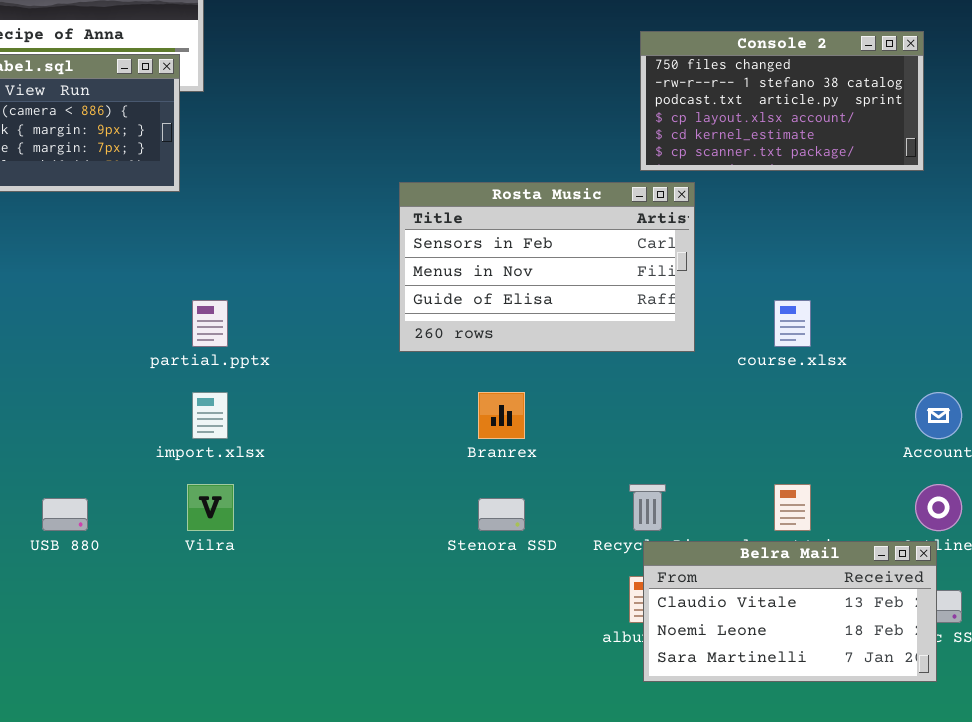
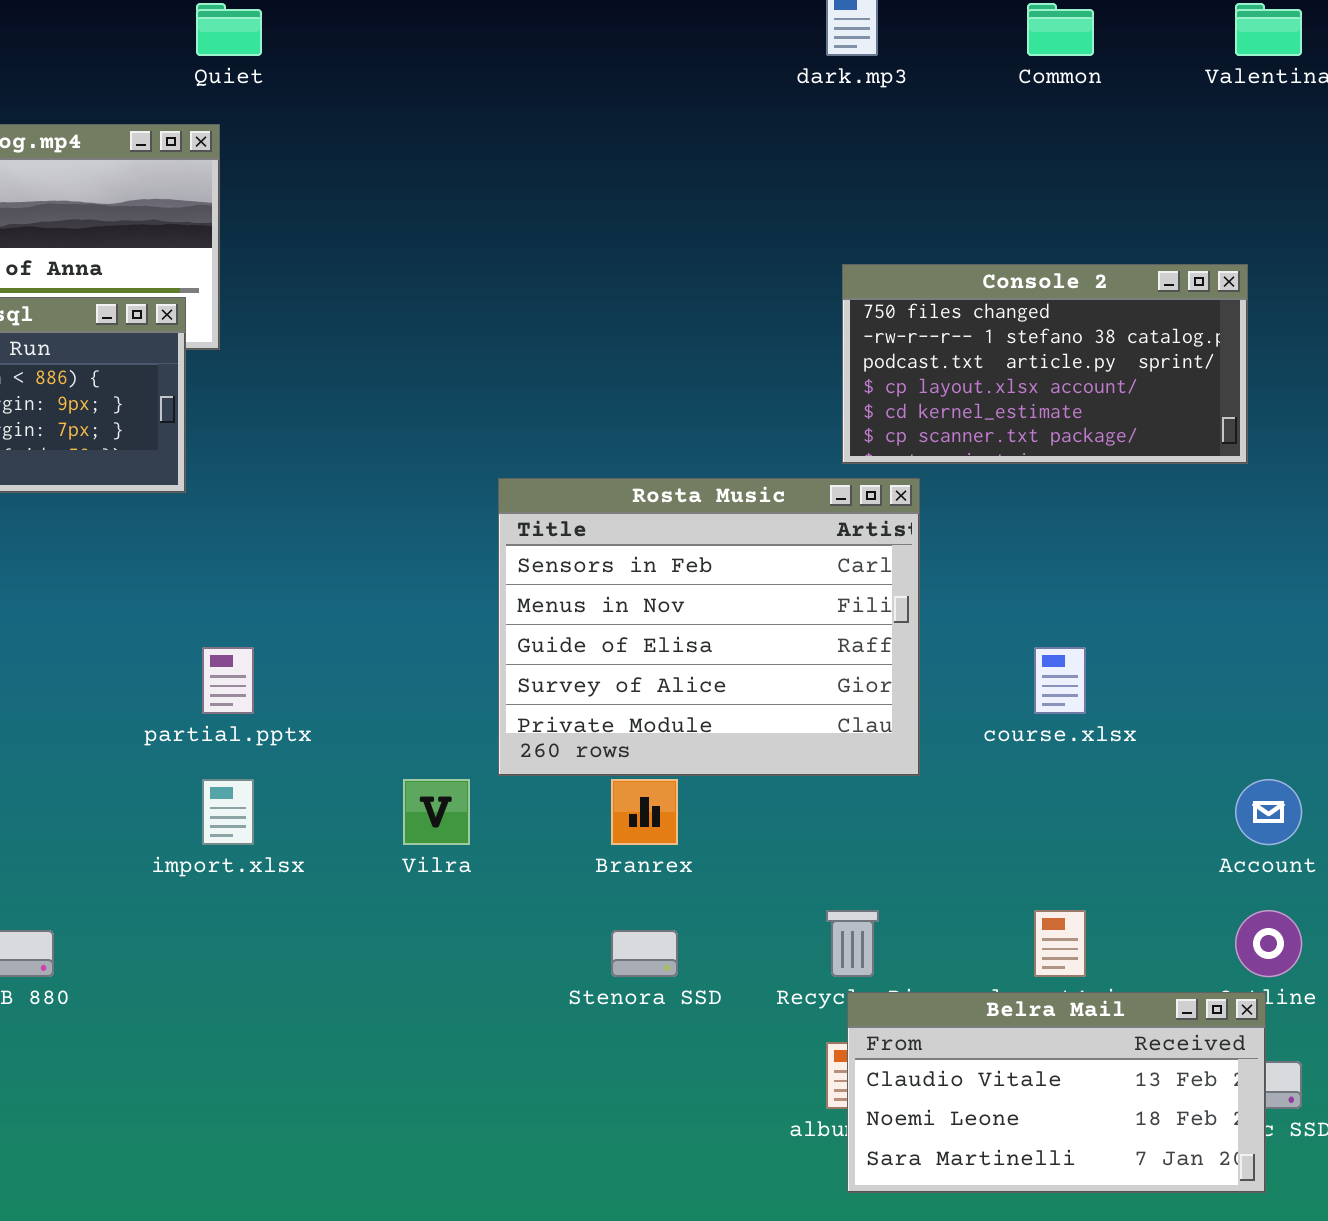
Rosta Music: [399,182,695,352] -> [498,478,920,776], resized
Vilra: [187,484,234,531] -> [403,779,470,845], moved

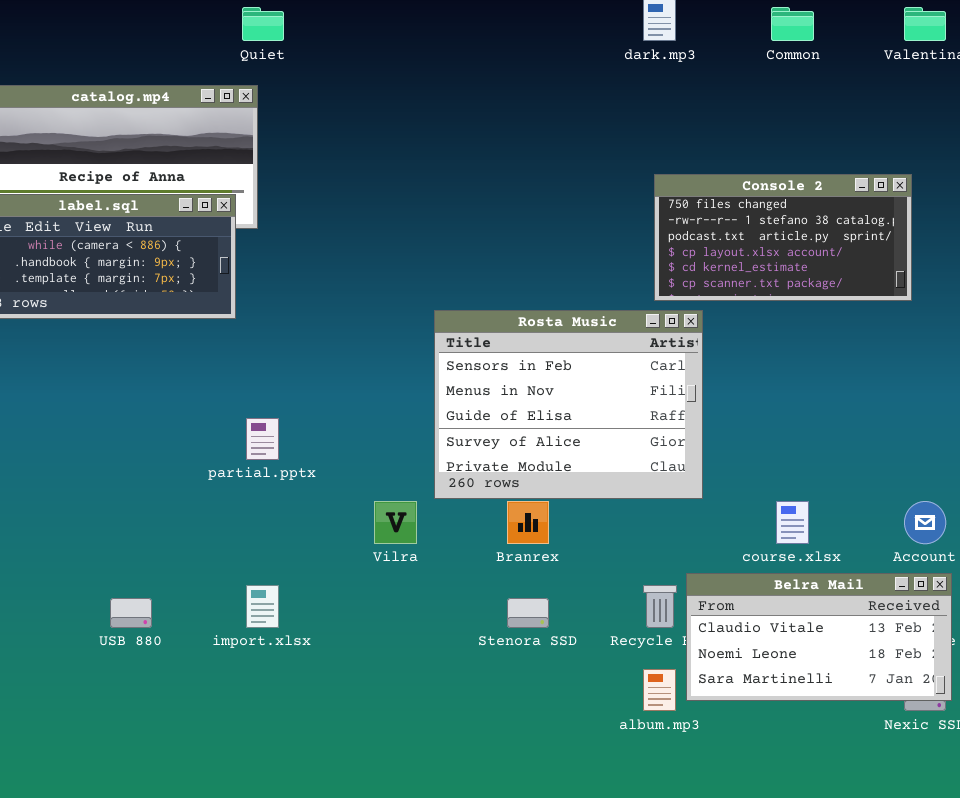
course.xlsx: [1034,647,1086,714] -> [776,501,809,544], moved
import.xlsx: [202,779,254,845] -> [246,585,279,628], moved
Belra Mail: [847,992,1266,1193] -> [686,573,952,701], moved

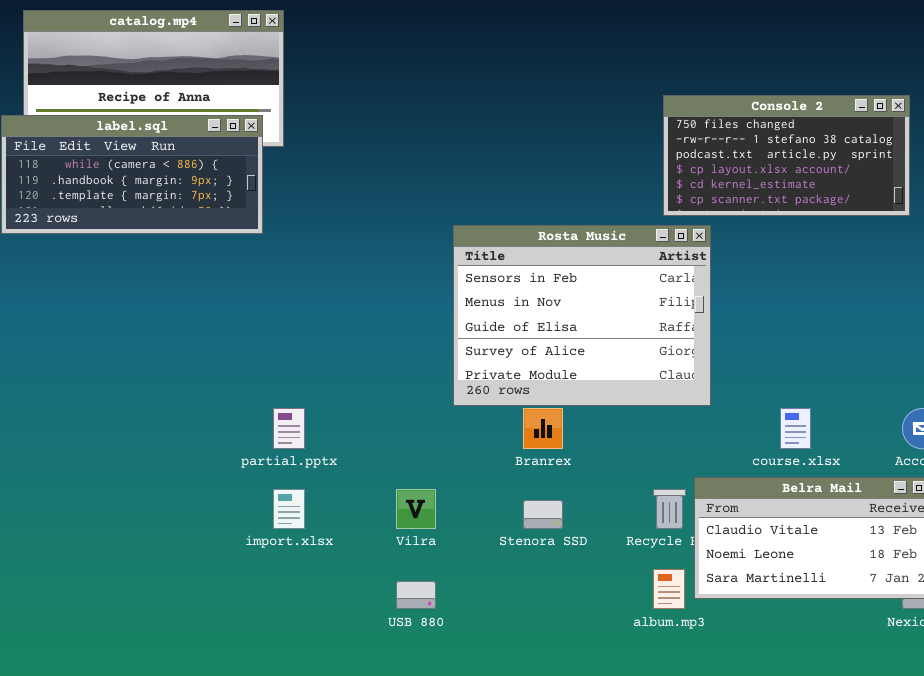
partial.pptx: [246,418,279,460] -> [273,408,305,449], moved
Vilra: [374,501,417,544] -> [396,489,436,529], moved
USB 880: [110,598,152,628] -> [396,581,436,609], moved

